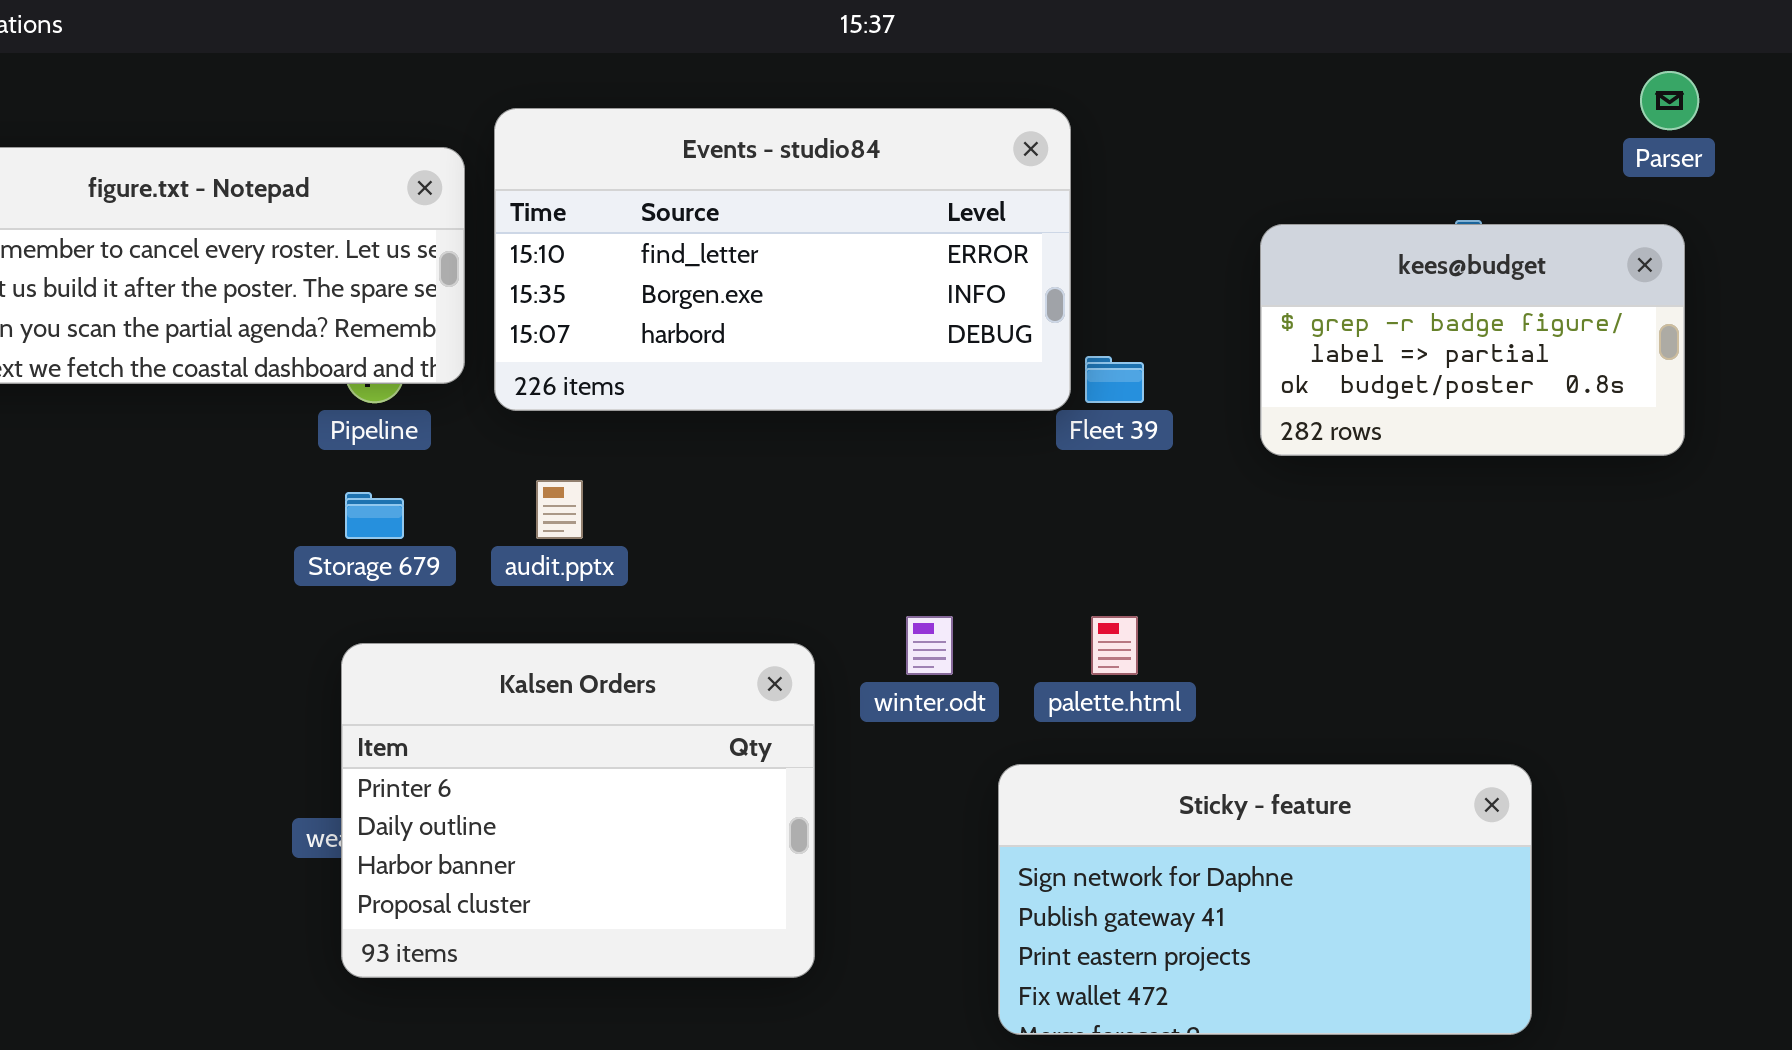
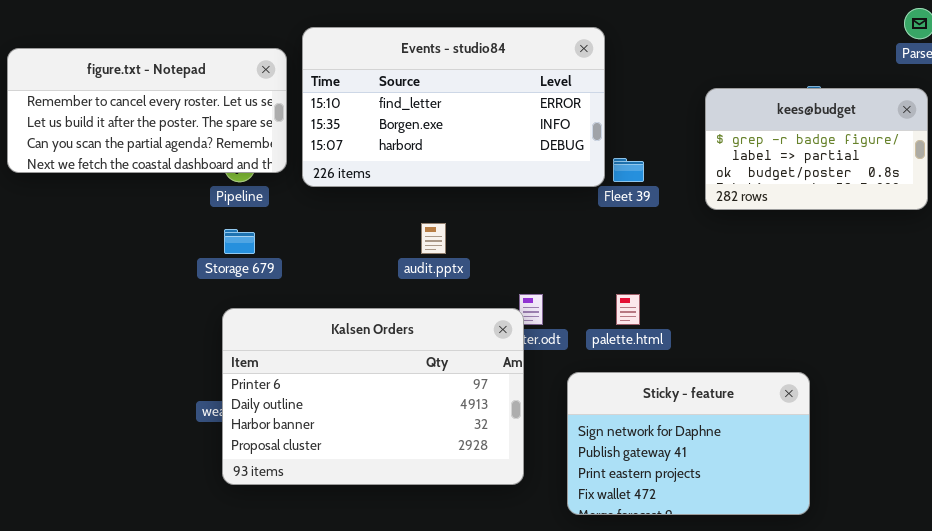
audit.pptx: [536,480,583,539] -> [421,223,446,254], moved
Kalsen Orders: [341,643,815,978] -> [222,308,524,485], resized
Sticky - feature: [998,764,1532,1035] -> [567,372,810,515], resized

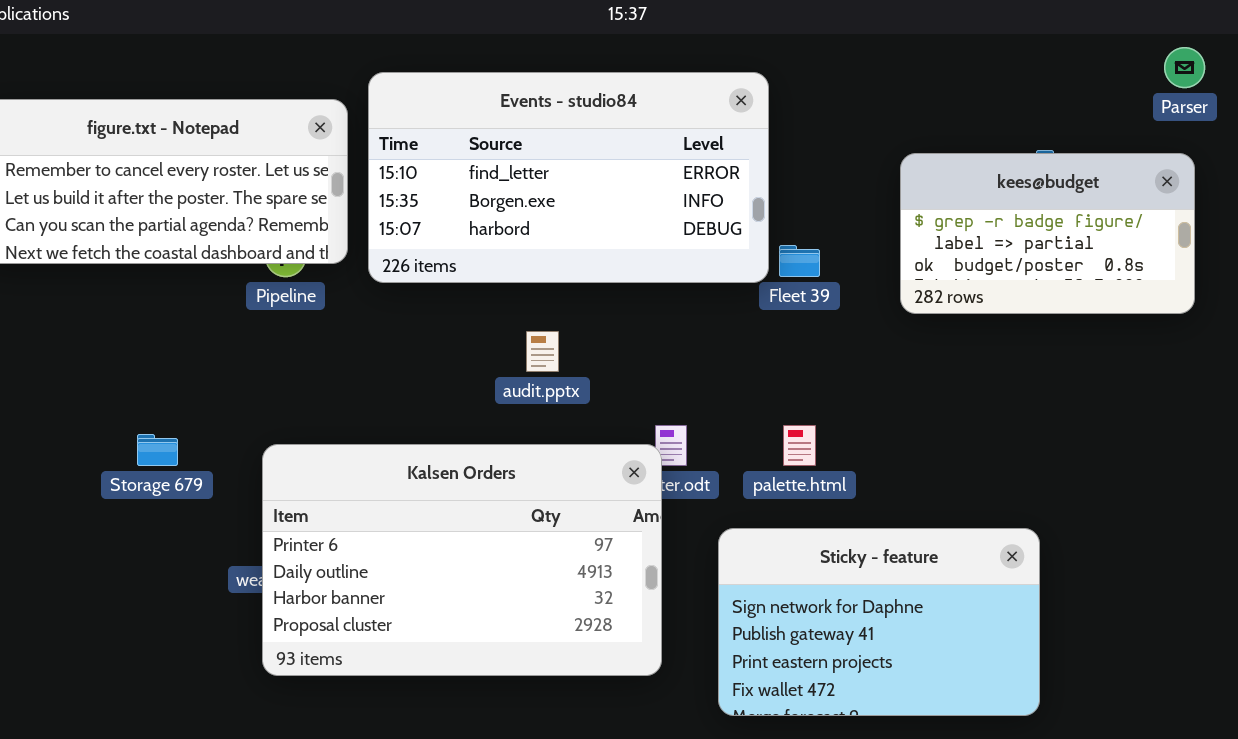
Storage 679: [224,229,255,254] -> [137,434,178,466], moved

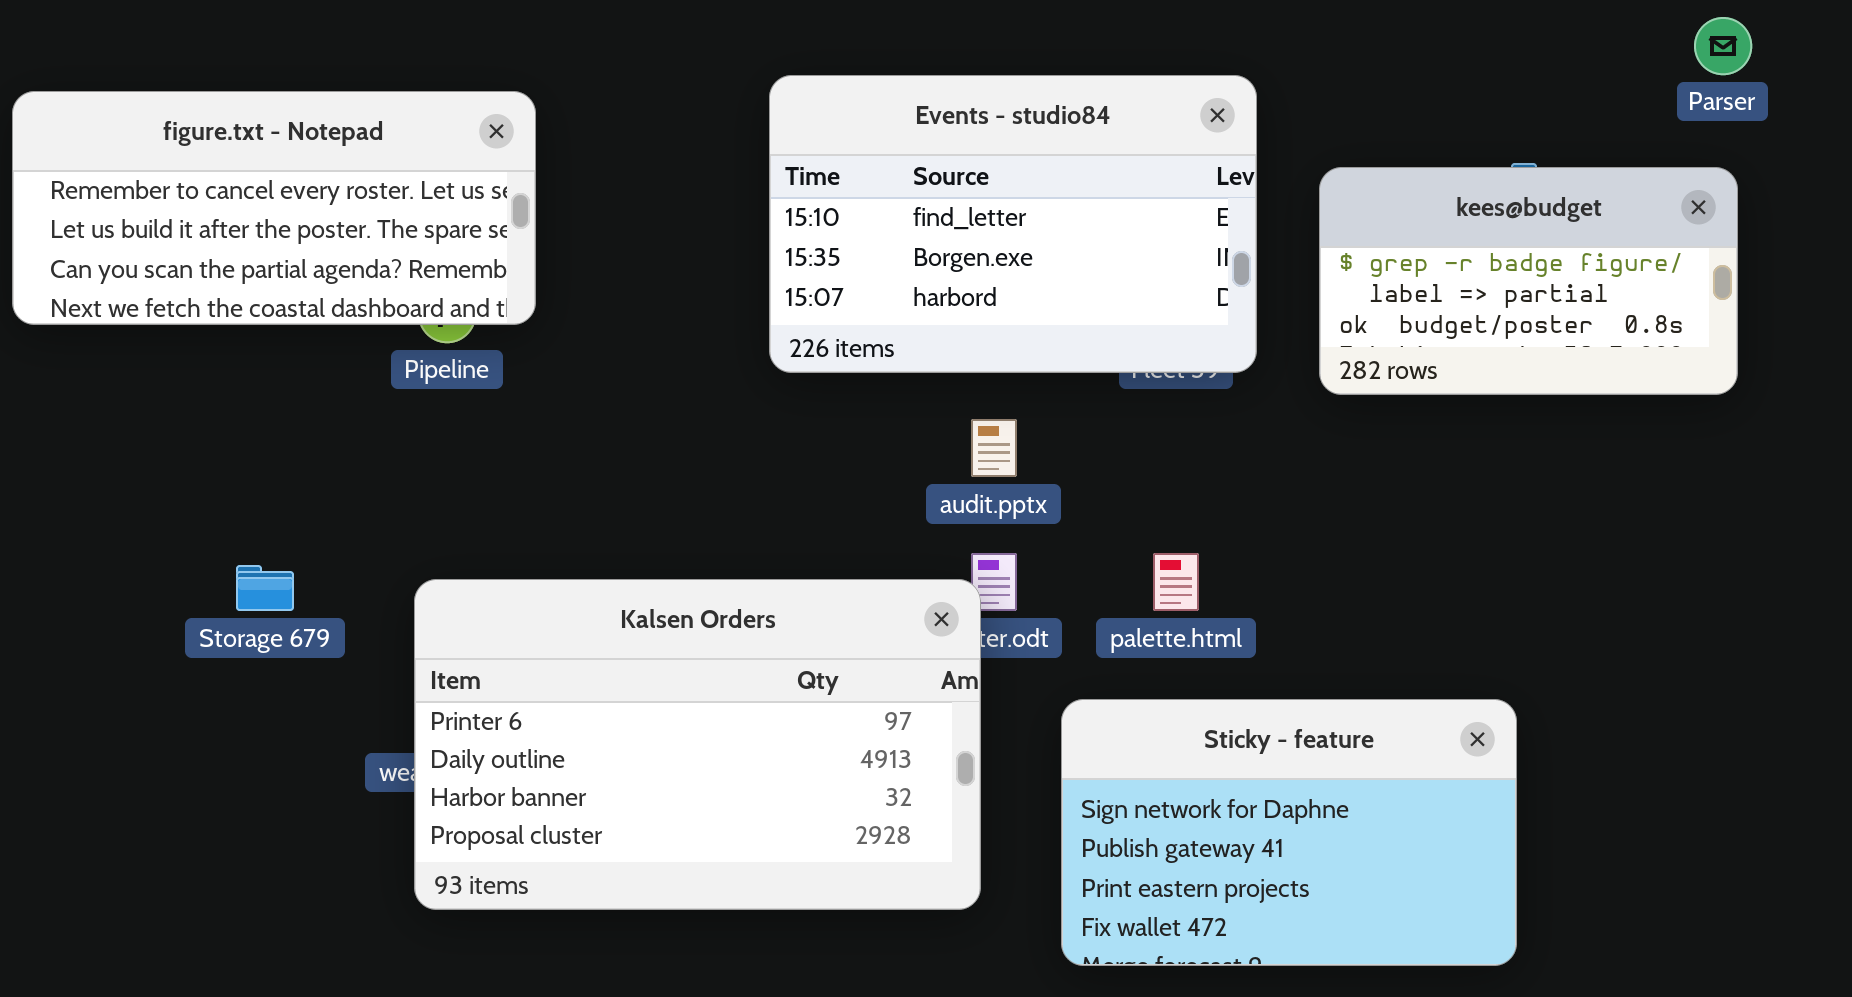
Events - studio84: [368,72,769,283] -> [769,75,1257,373], moved, resized
audit.pptx: [526,331,559,372] -> [971,419,1017,477], moved

